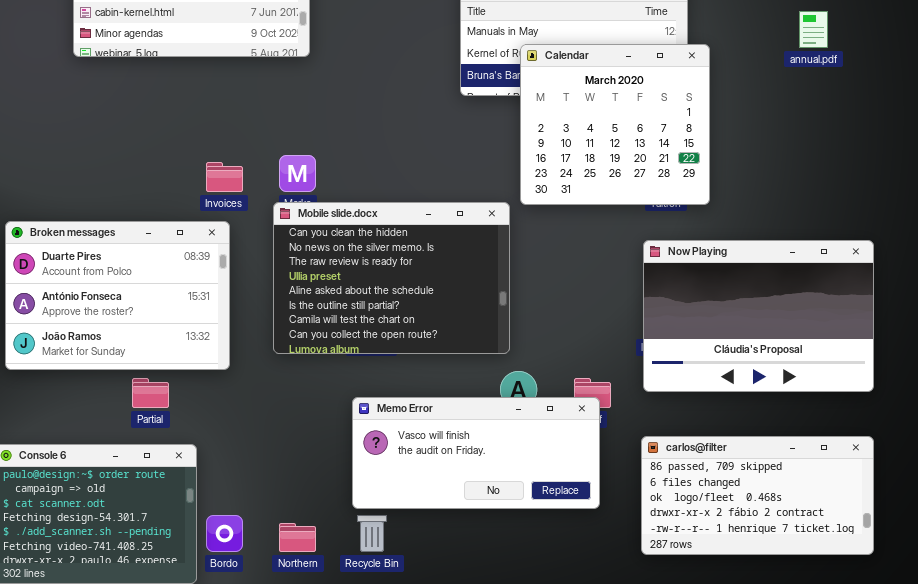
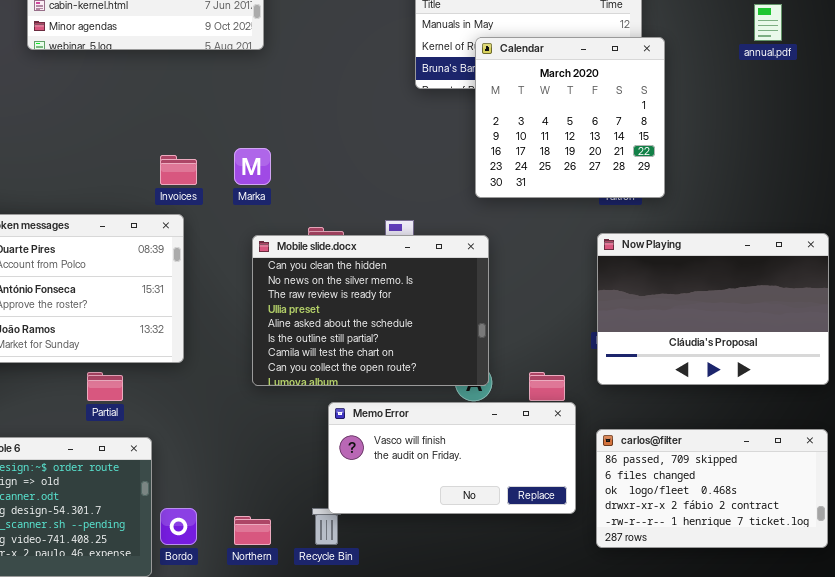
Mobile slide.docx: [273,202,510,354] -> [252,235,489,386], moved
Memo Error: [352,397,600,509] -> [328,402,576,514], moved

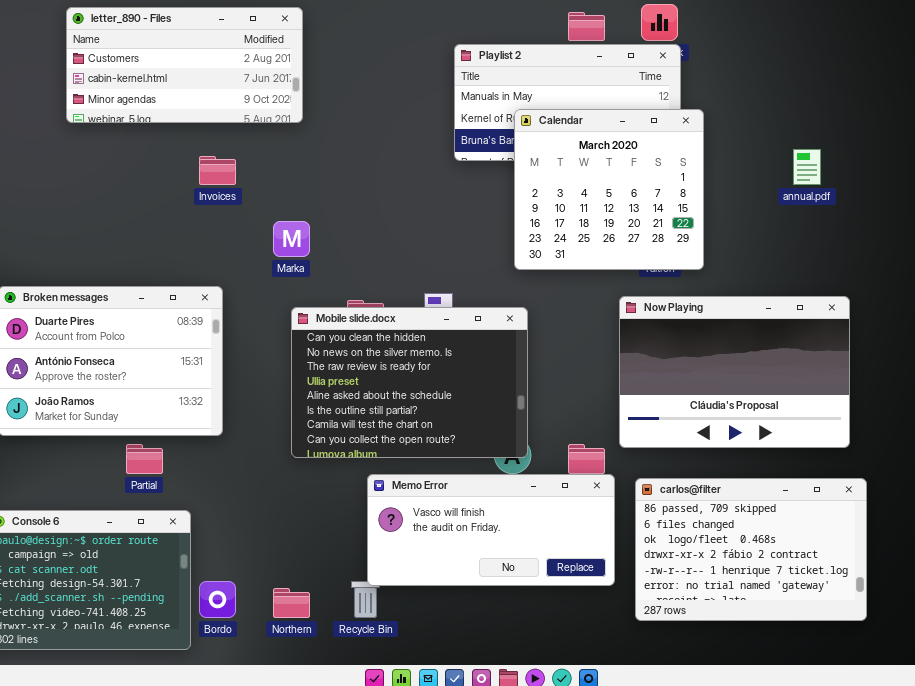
annual.pdf: [754,4,782,41] -> [793,149,821,185], moved
Invoices: [160,155,197,185] -> [199,156,236,185], moved
Now Playing: [597,233,829,385] -> [619,296,850,448], moved
carlos@filter: [596,429,828,548] -> [635,478,867,621], resized

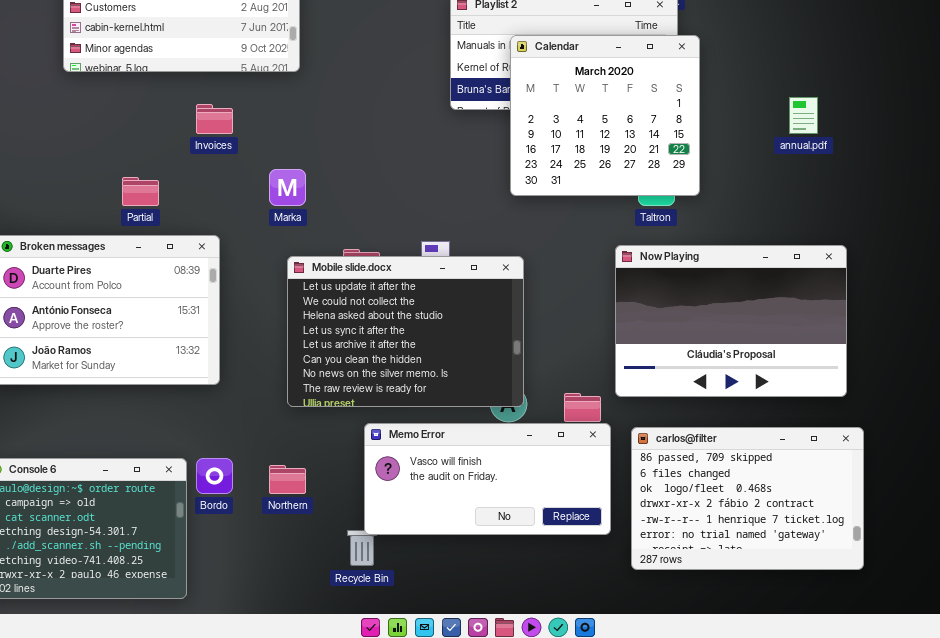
Calendar: [514,109,704,270] -> [510,35,700,196], moved
Mobile slide.docx: [291,307,528,458] -> [287,256,524,407], scrolled up 5 rows
Partial: [126,444,163,474] -> [122,177,159,206], moved
Bordo: [199,581,236,618] -> [196,458,233,494], moved
Northern: [273,588,310,618] -> [269,465,306,494], moved

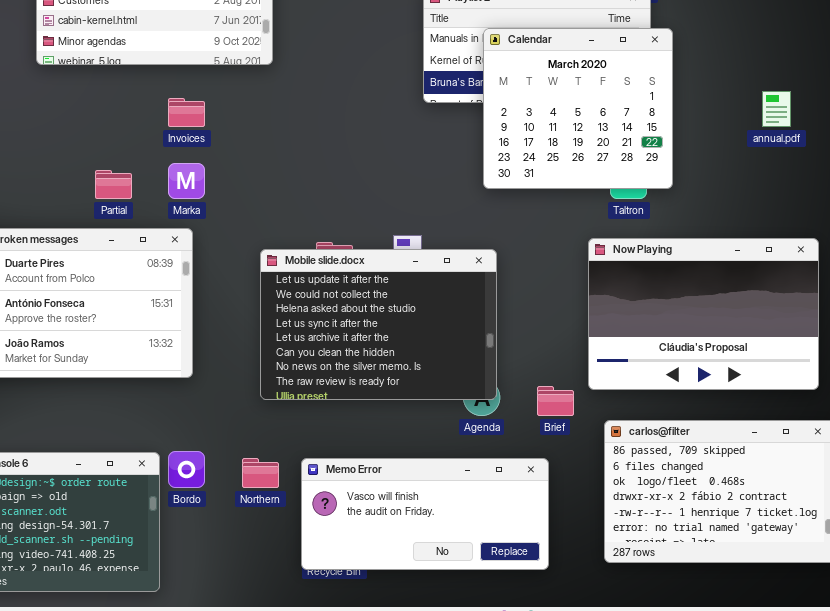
Marka: [269,169,306,206] -> [168,163,205,199], moved
Memo Error: [364,423,611,535] -> [301,458,549,570], moved

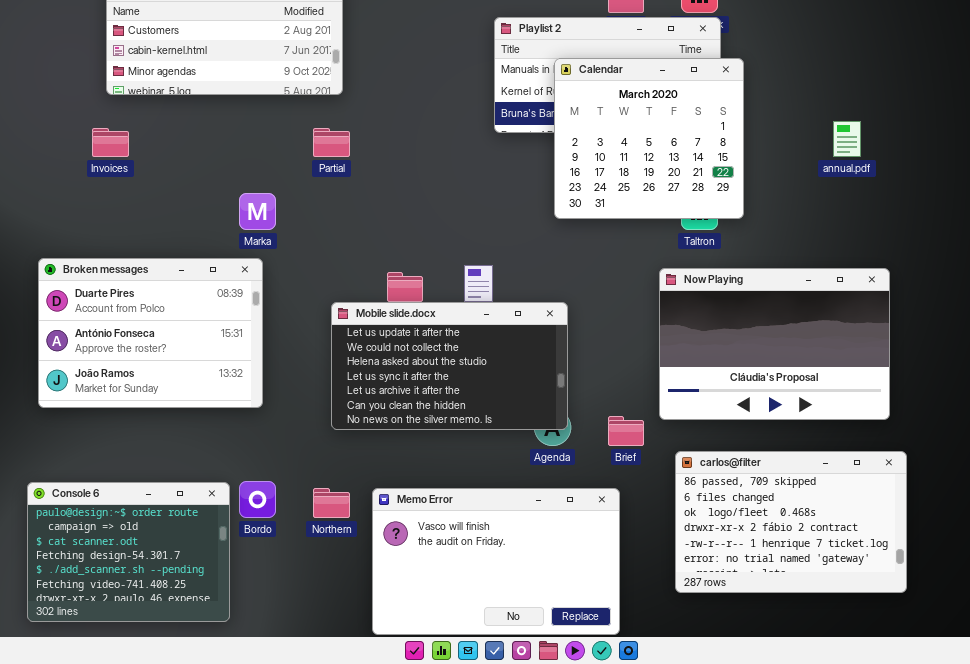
Invoices: [168,98,205,127] -> [92,128,129,157], moved
Partial: [95,170,132,199] -> [313,128,350,157], moved
Mobile slide.docx: [260,249,497,400] -> [331,302,568,430], resized
Memo Error: [301,458,549,570] -> [372,488,620,635], resized

